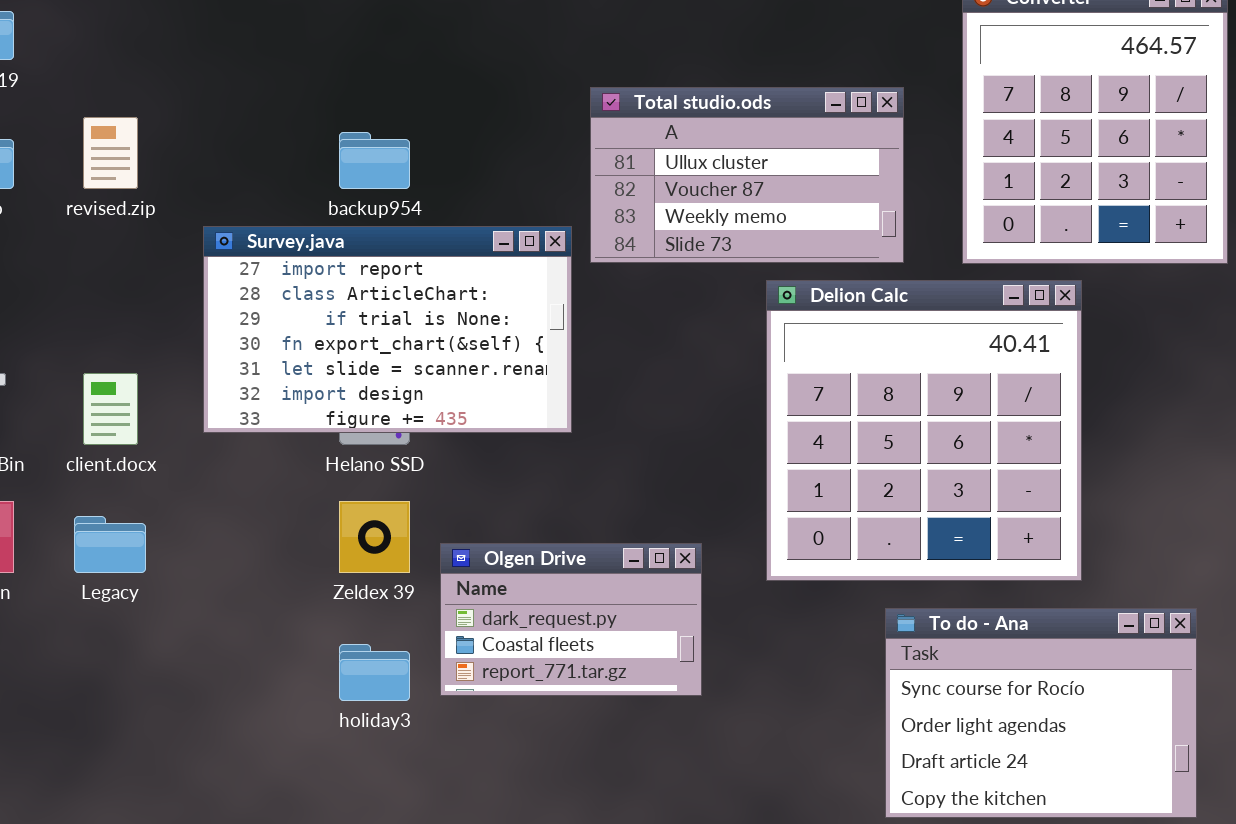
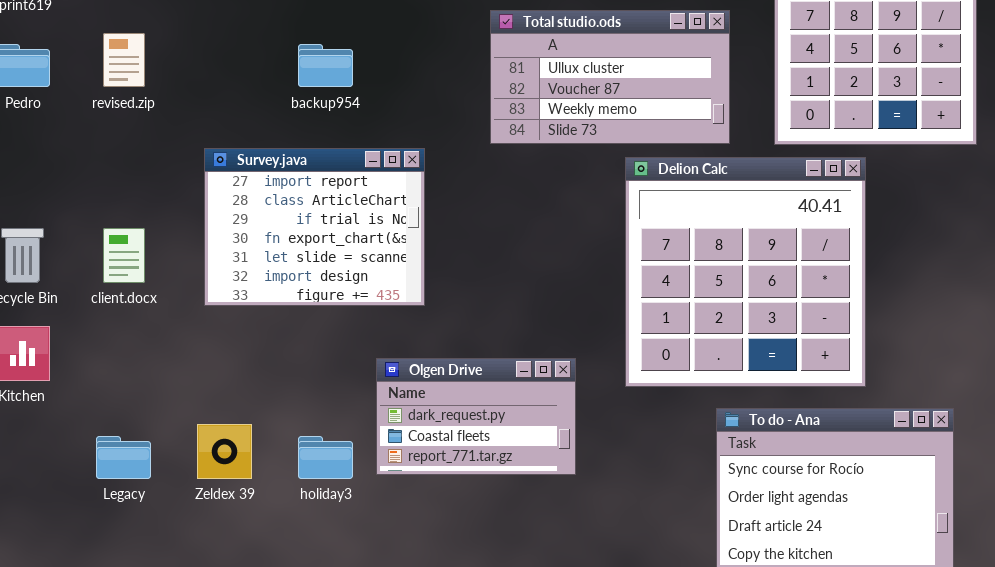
Survey.java: [203,226,572,433] -> [204,148,425,306], moved, resized
Zeldex 39: [339,501,410,573] -> [197,424,252,479], moved
Legacy: [74,516,146,573] -> [96,436,151,479], moved

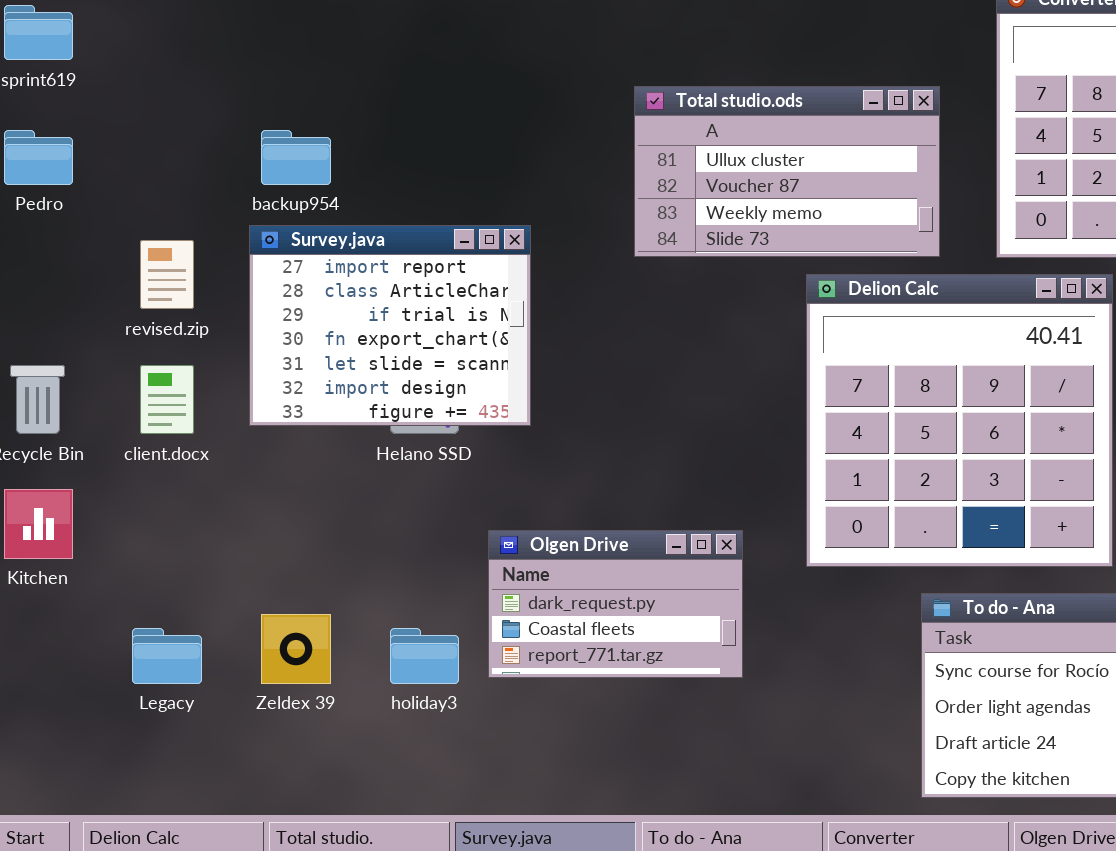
revised.zip: [103,33,145,87] -> [140,240,194,309], moved
backup954: [298,44,353,87] -> [261,130,331,185], moved
Survey.java: [204,148,425,306] -> [249,225,531,426], moved

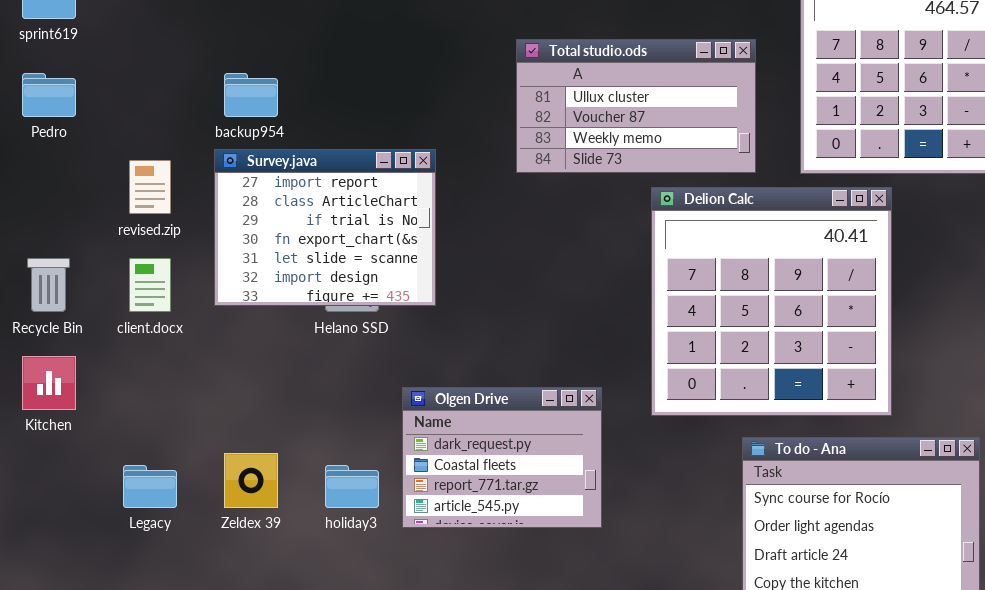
Olgen Drive: [488,530,743,678] -> [402,387,602,528], resized

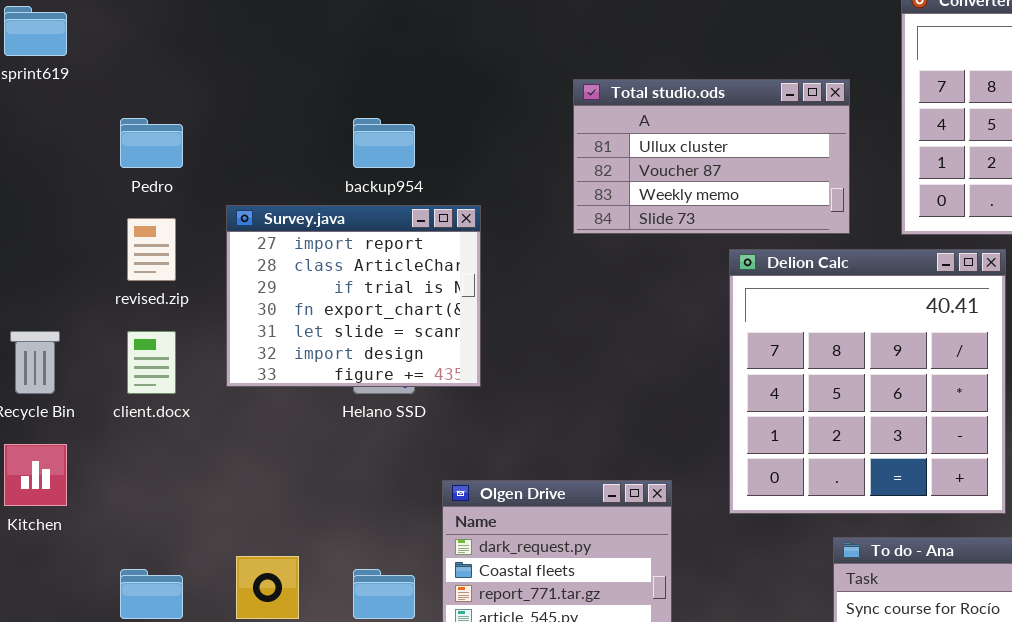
Pedro: [22,73,76,117] -> [120,118,183,168], moved
backup954: [224,73,278,117] -> [353,118,415,168], moved

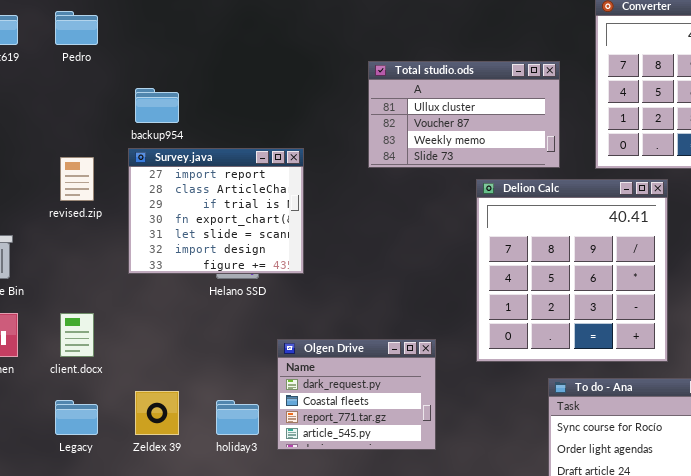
Pedro: [120,118,183,168] -> [55,11,98,45], moved
backup954: [353,118,415,168] -> [135,88,179,123], moved
client.docx: [127,331,176,394] -> [60,313,94,357], moved

